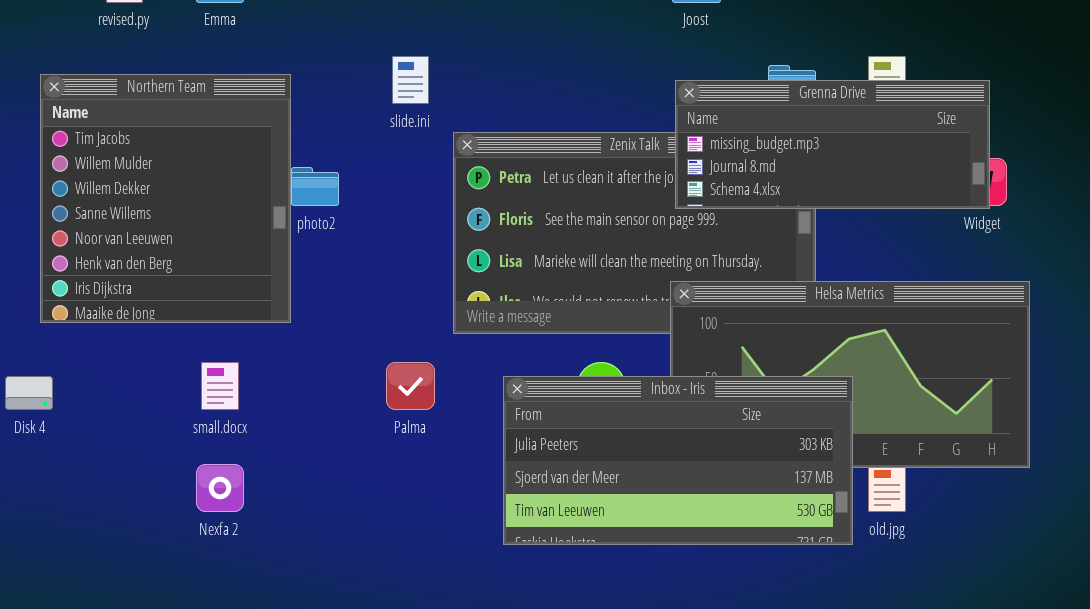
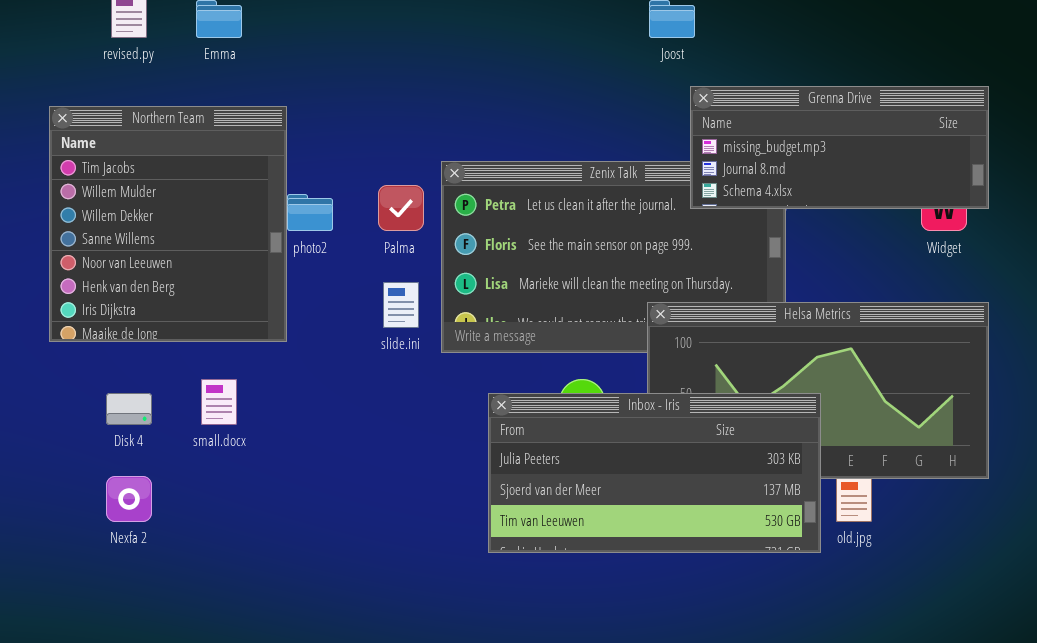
slide.ini: [392,56,429,104] -> [383,282,419,328], moved
Grenna Drive: [675,80,990,209] -> [690,86,989,209], moved
Palma: [386,362,435,410] -> [378,185,424,231], moved
Disk 4: [5,376,53,410] -> [106,393,152,425], moved
Nexfa 2: [196,464,244,512] -> [106,476,152,522], moved

